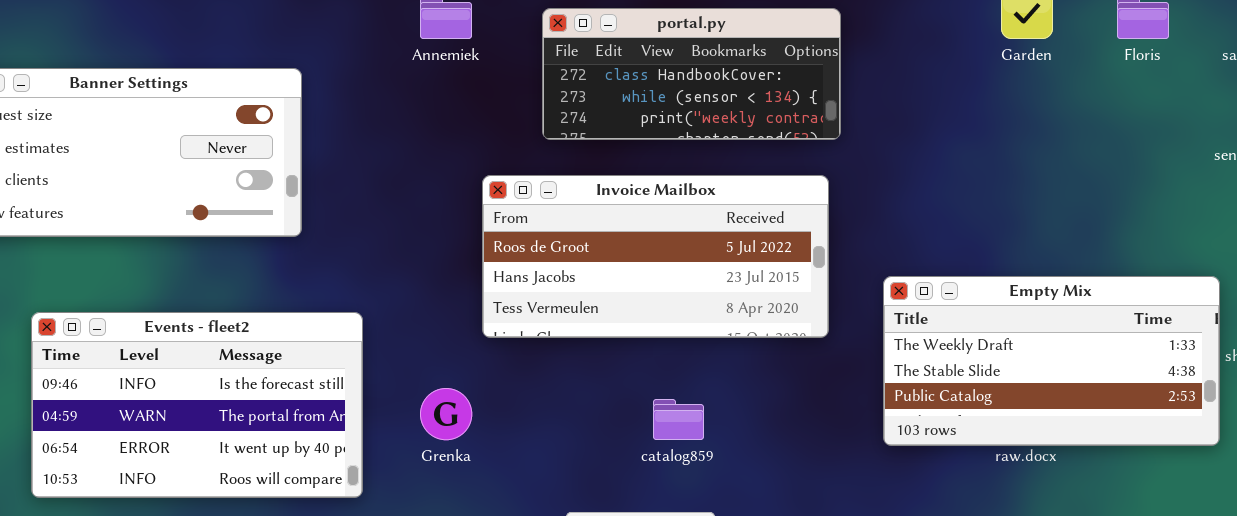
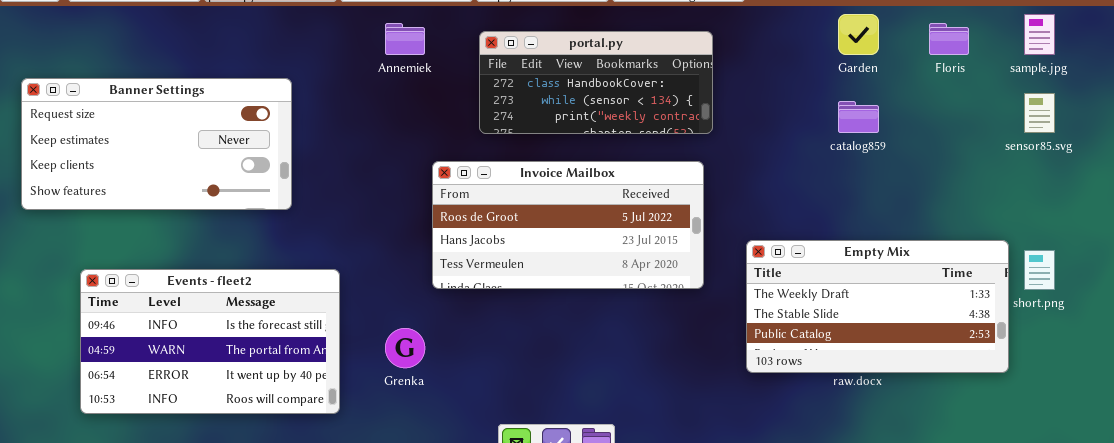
catalog859: [653,399,704,440] -> [838,101,879,133], moved

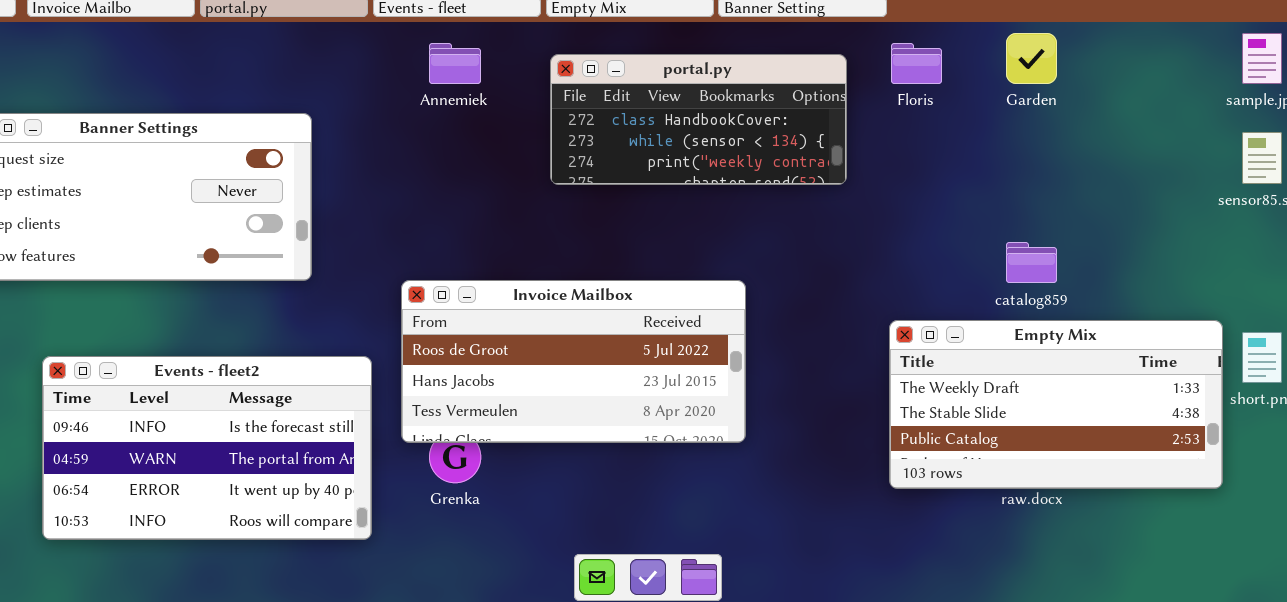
Floris: [929,23,969,55] -> [891,43,942,84], moved
catalog859: [838,101,879,133] -> [1006,242,1057,283], moved
Invoice Mailbox: [432,161,704,289] -> [401,280,746,443], moved

